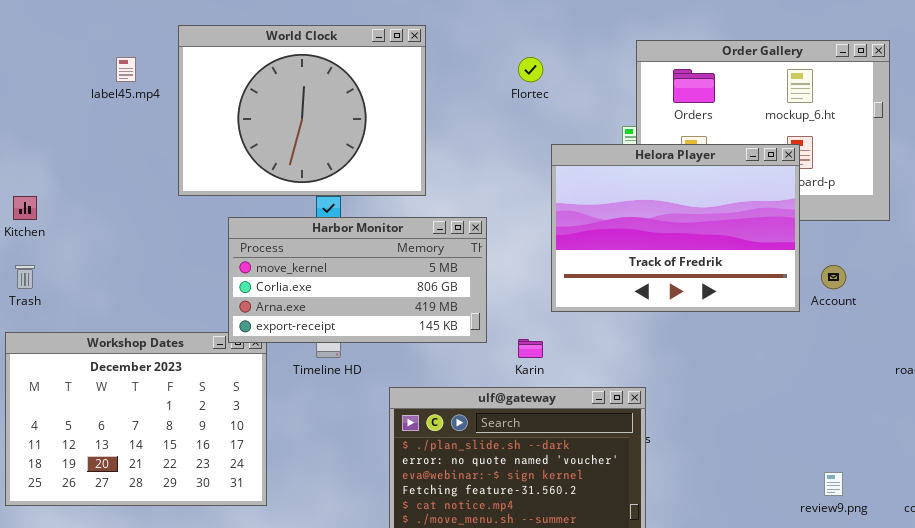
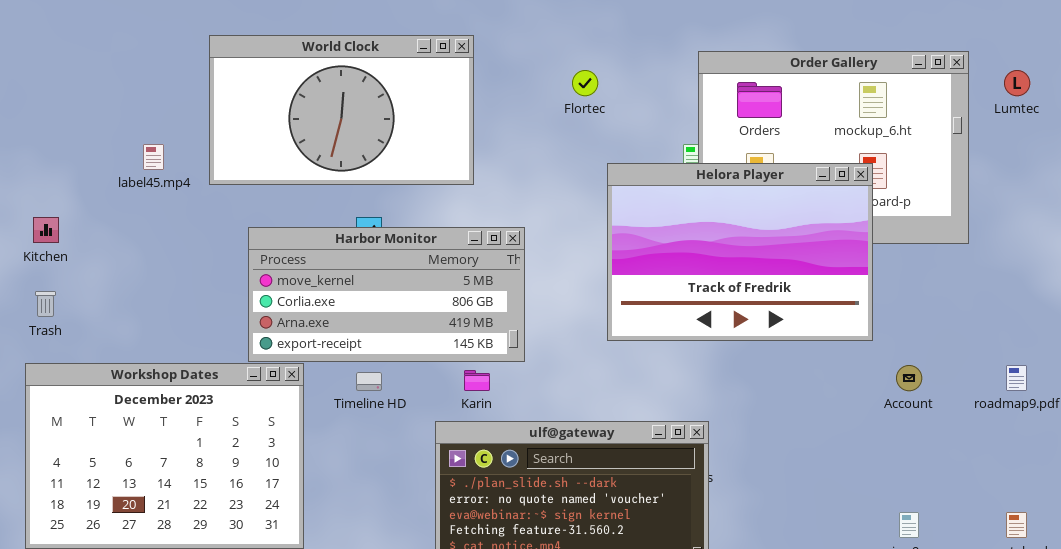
World Clock: [178,25,426,196] -> [209,35,474,185], resized
label45.mp4: [116,57,136,82] -> [143,144,164,170], moved
Harbor Monitor: [228,217,487,343] -> [248,227,525,362], moved
Account: [821,265,846,289] -> [896,365,922,391], moved
Karin: [518,339,543,358] -> [464,370,490,391], moved

